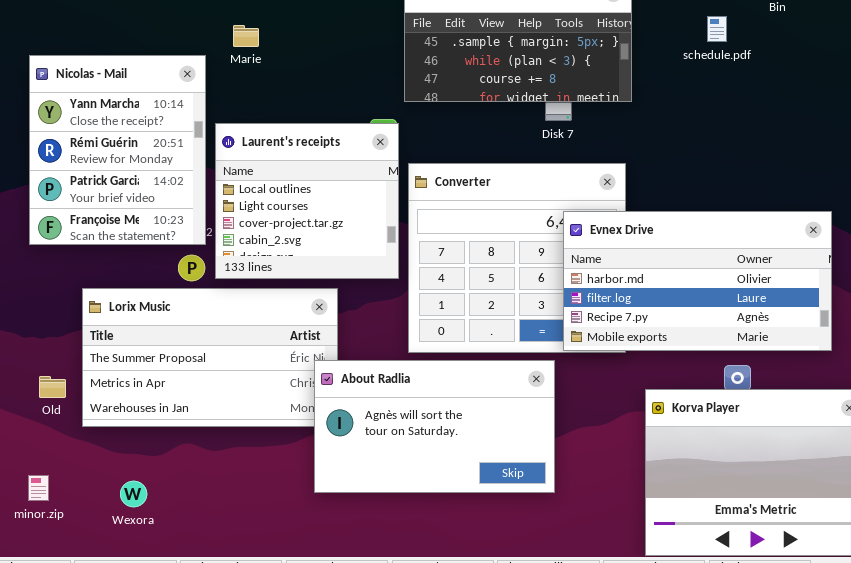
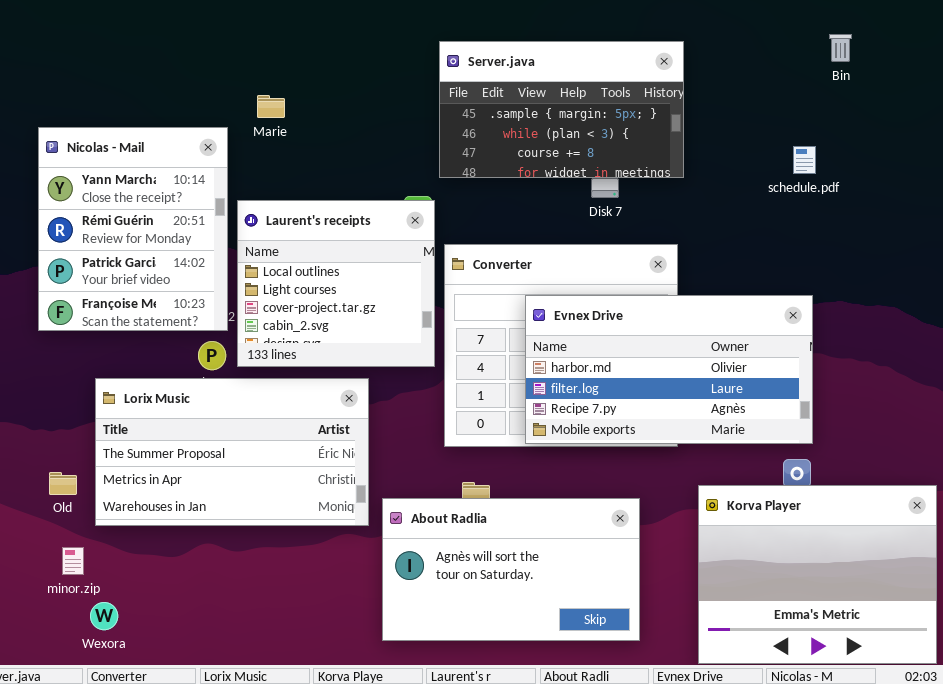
schedule.pdf: [707,16,727,42] -> [793,146,816,174], moved
Evnex Drive: [563,211,832,351] -> [525,295,813,444], moved
About Radlia: [314,360,555,493] -> [382,498,640,641], moved
minor.zip: [28,475,49,501] -> [62,547,84,575], moved
Wexora: [120,481,147,507] -> [90,602,118,630], moved

